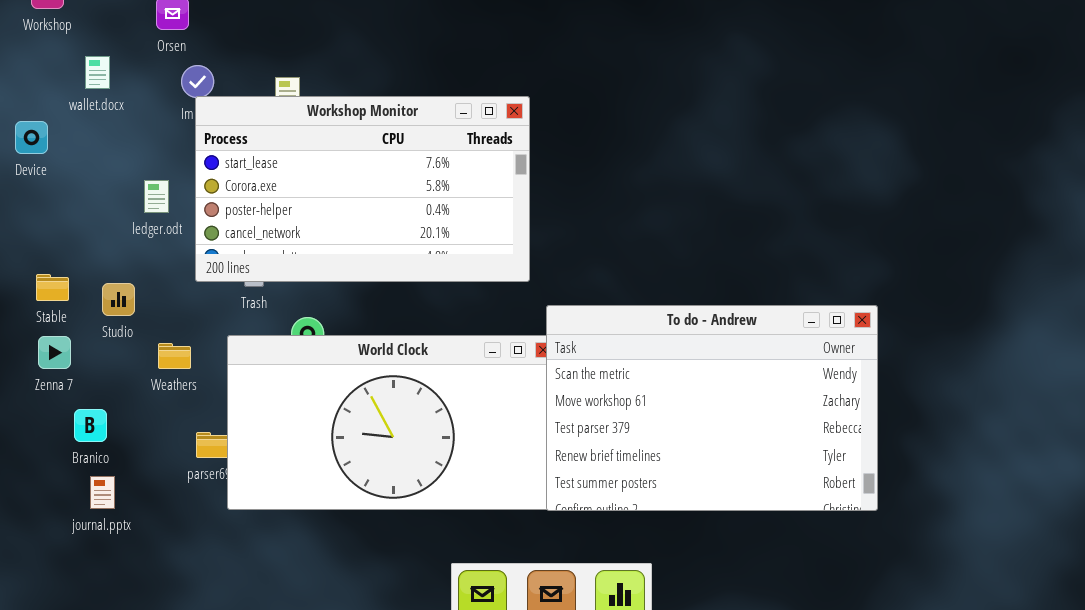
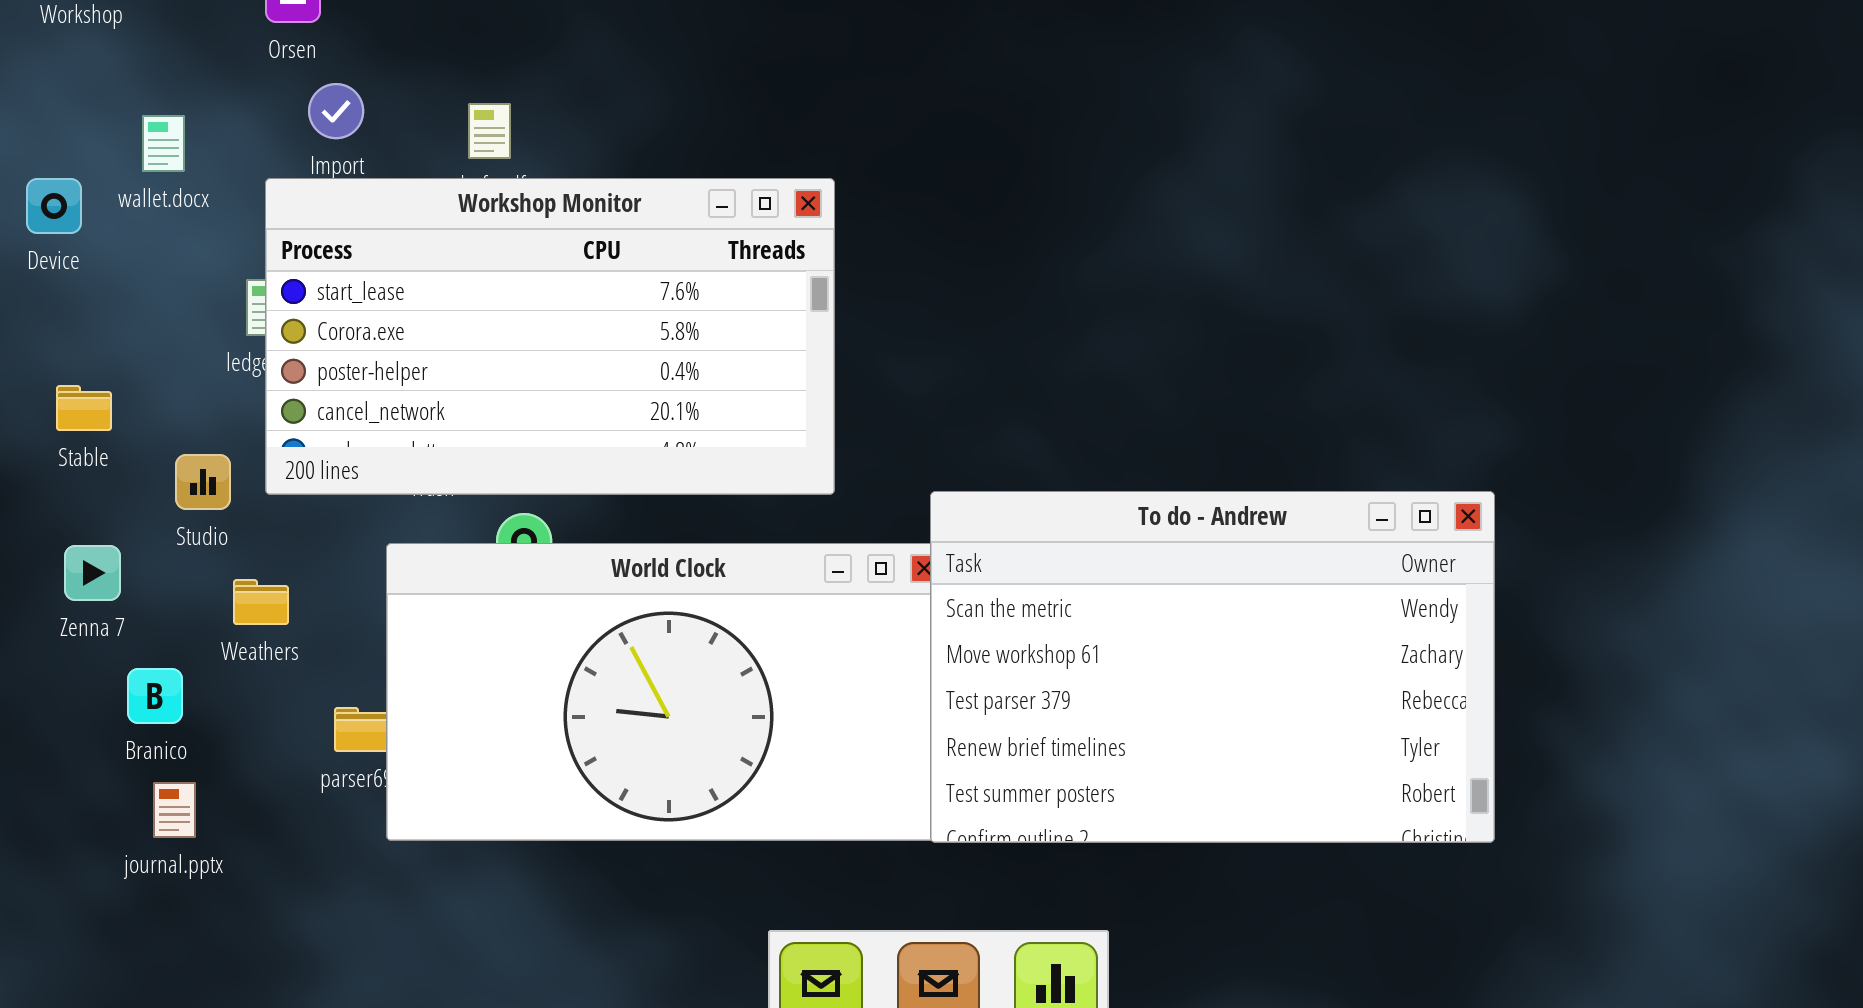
wallet.docx: [85,56,110,89] -> [142,115,185,172], moved
Workshop Monitor: [195,96,530,282] -> [265,178,835,495], moved
Stable: [36,274,69,301] -> [56,385,112,431], moved
Weathers: [158,343,191,369] -> [233,579,289,625], moved

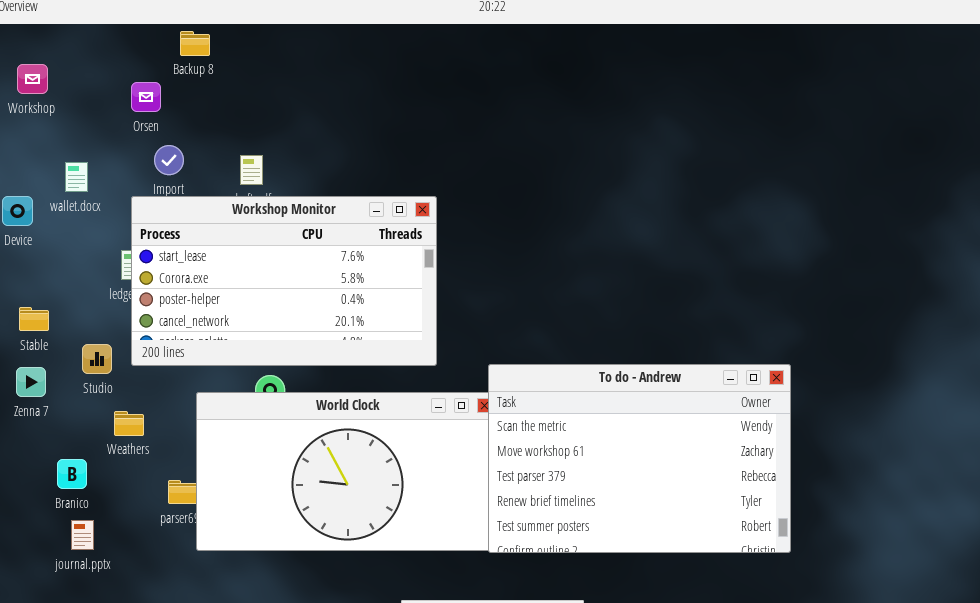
Zenna 7: [64,545,121,601] -> [16,367,46,397], moved

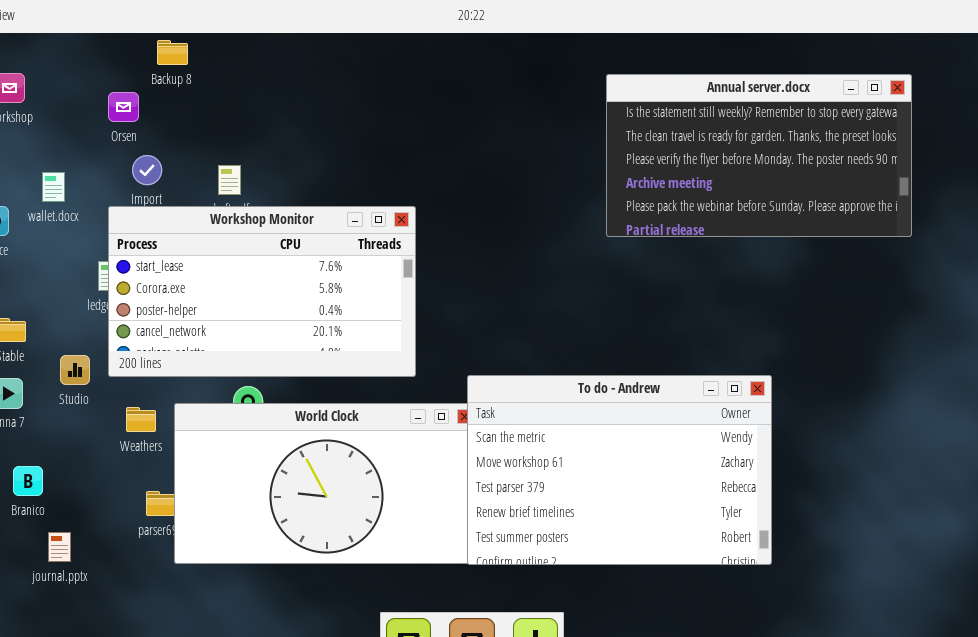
Annual server.docx: none -> [606,74,912,237], opened
Weathers: [114,411,144,436] -> [126,407,156,432], moved
Branico: [57,459,87,489] -> [13,466,43,496], moved

